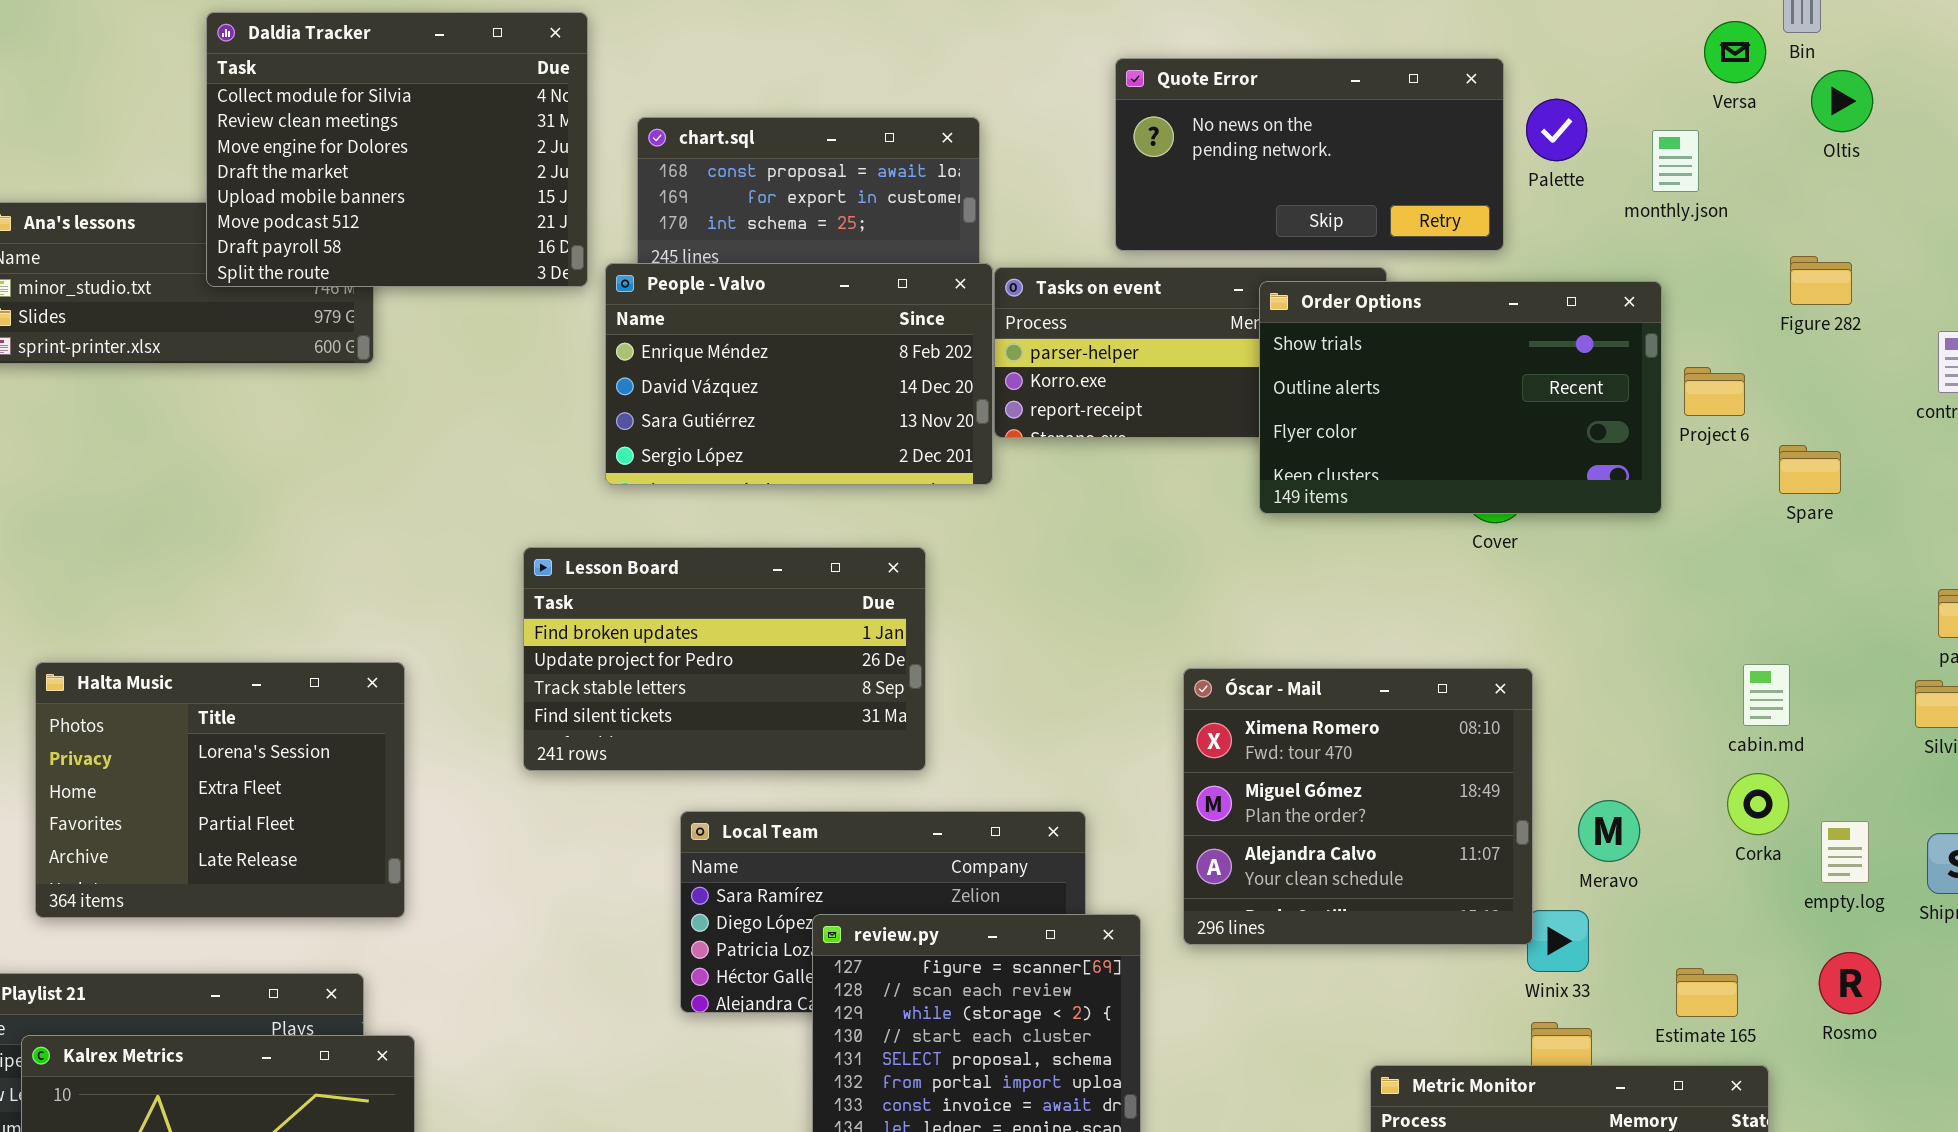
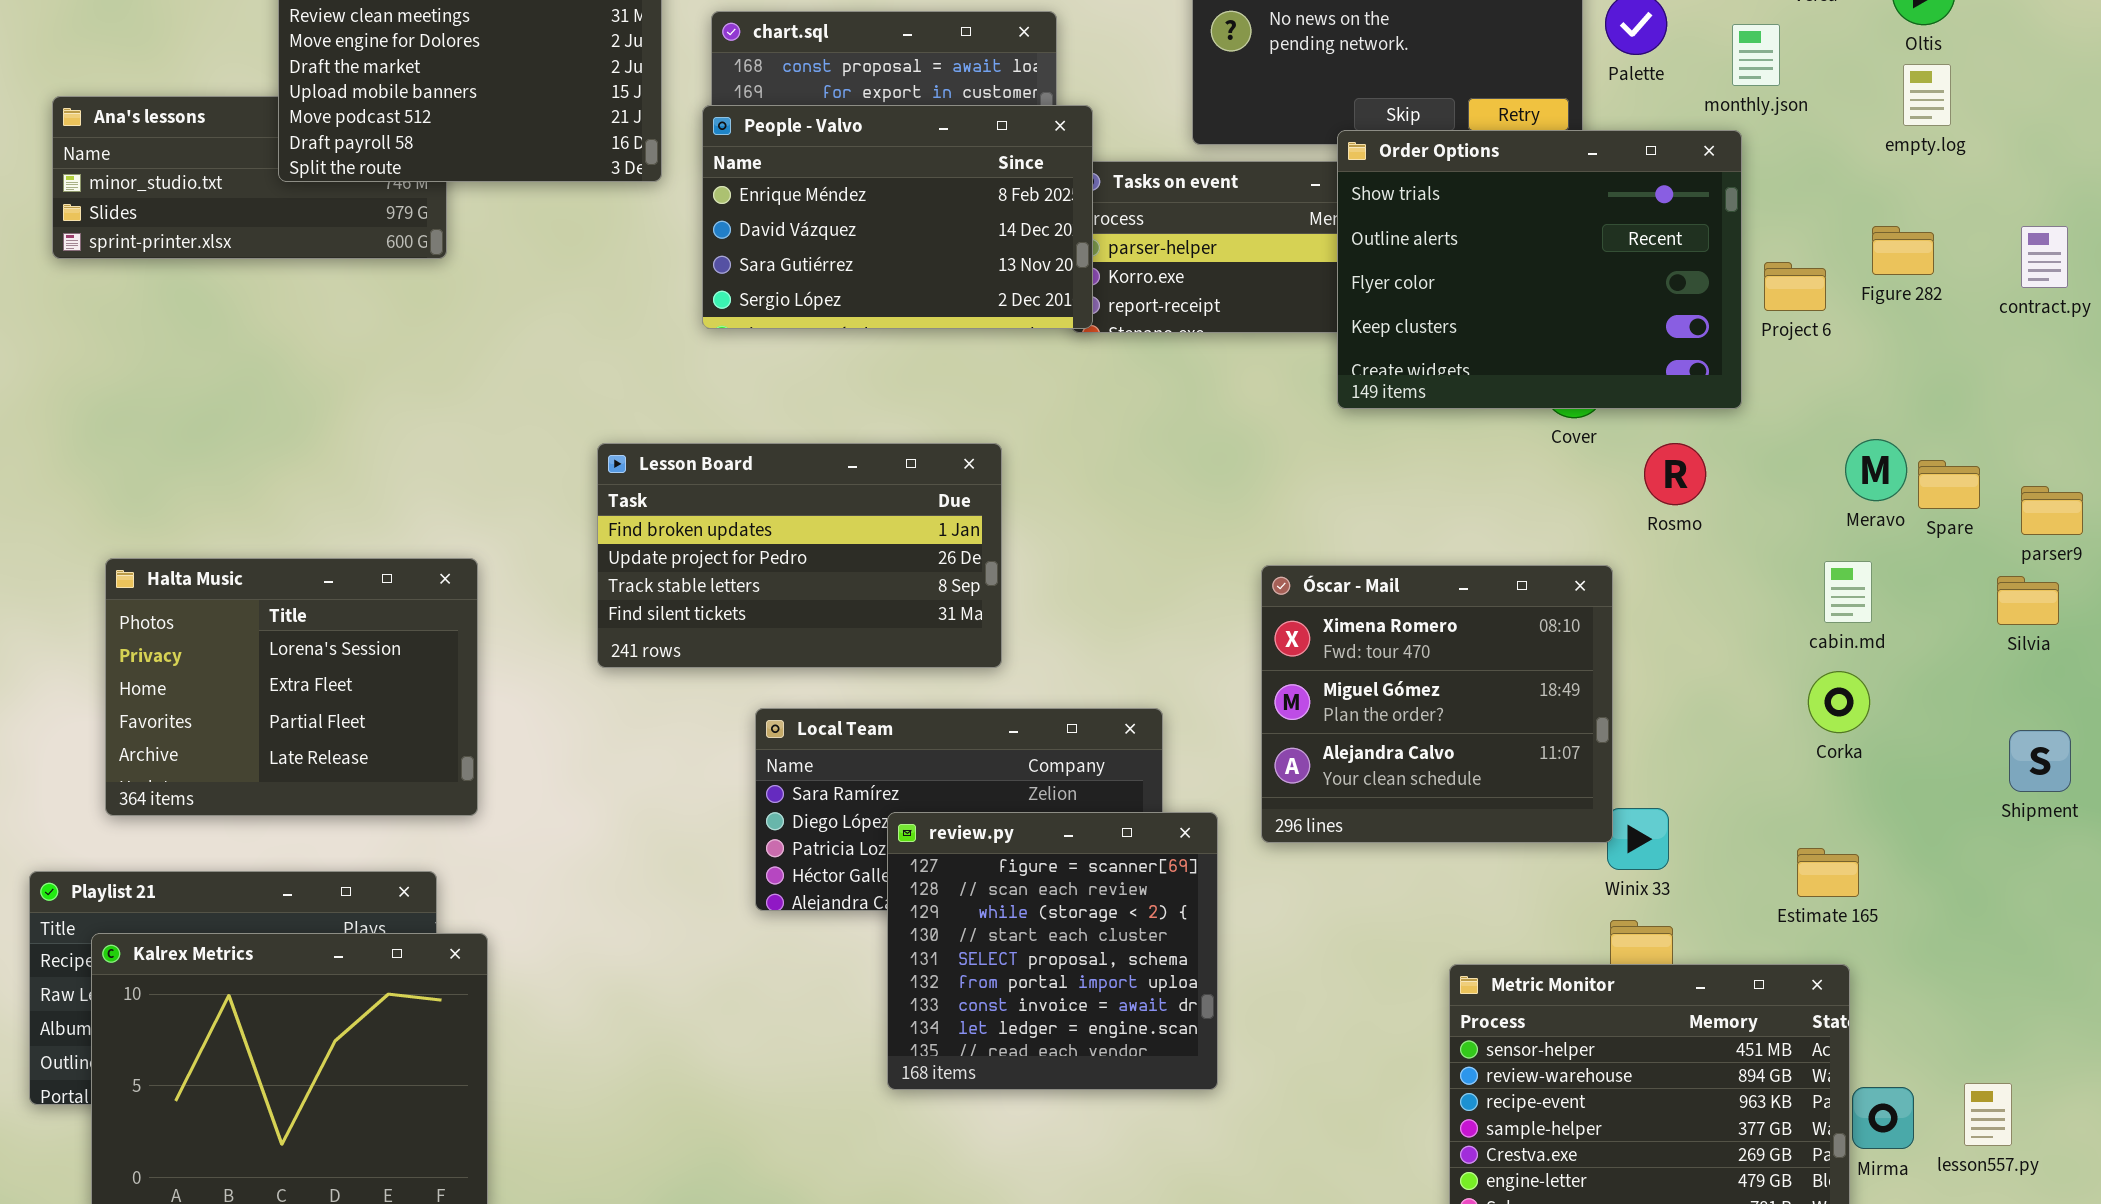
Figure 282: [1790,256,1852,305] -> [1872,226,1934,275], moved
People - Valvo: [605,263,993,485] -> [702,105,1093,329], moved
Order Options: [1259,281,1662,514] -> [1337,130,1742,409], resized
Spare: [1779,445,1841,494] -> [1918,460,1980,509], moved
Meravo: [1578,800,1640,862] -> [1845,439,1907,501], moved
empty.log: [1821,821,1869,883] -> [1903,64,1951,126], moved
Rosmo: [1819,952,1881,1014] -> [1644,443,1706,505], moved
Estimate 165: [1676,968,1738,1017] -> [1797,848,1859,897], moved

